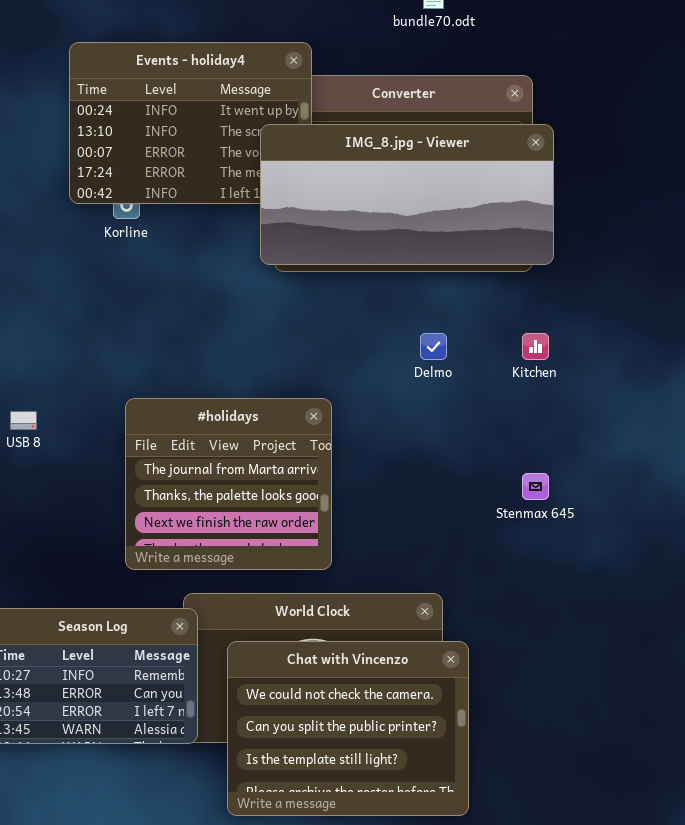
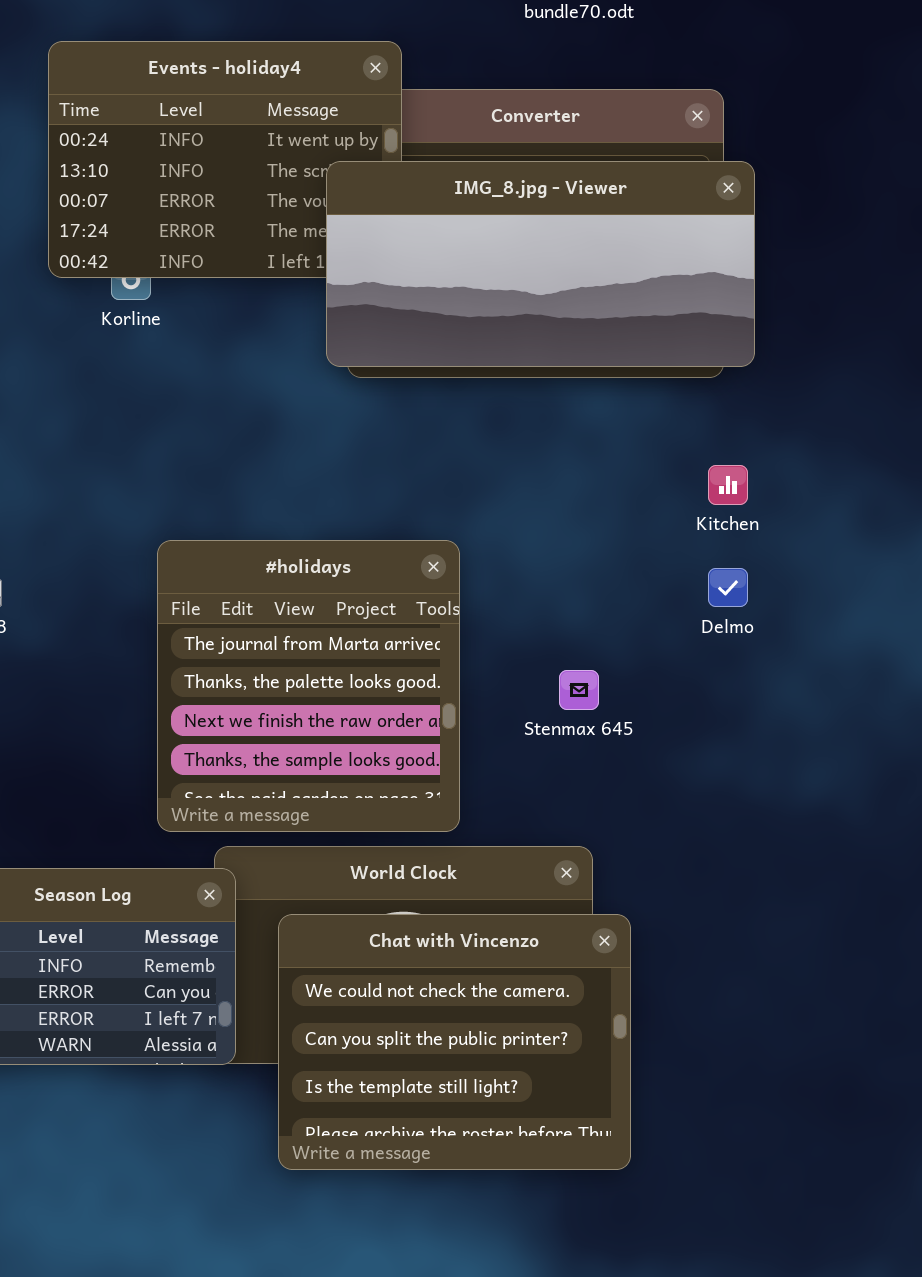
Delmo: [420,333,447,360] -> [708,568,748,607], moved
#holidays: [125,398,332,570] -> [157,540,460,832], moved, resized
Stenmax 645: [522,473,549,500] -> [559,670,599,710], moved

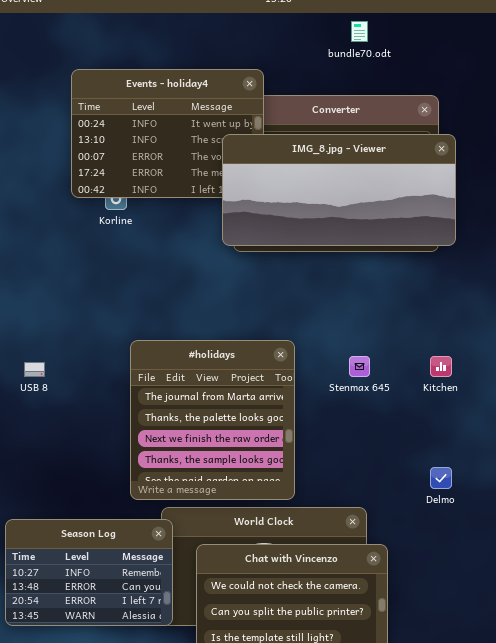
Kitchen: [708,465,748,505] -> [430,356,452,377], moved
Delmo: [708,568,748,607] -> [430,467,452,489], moved
Stenmax 645: [559,670,599,710] -> [349,356,370,377], moved

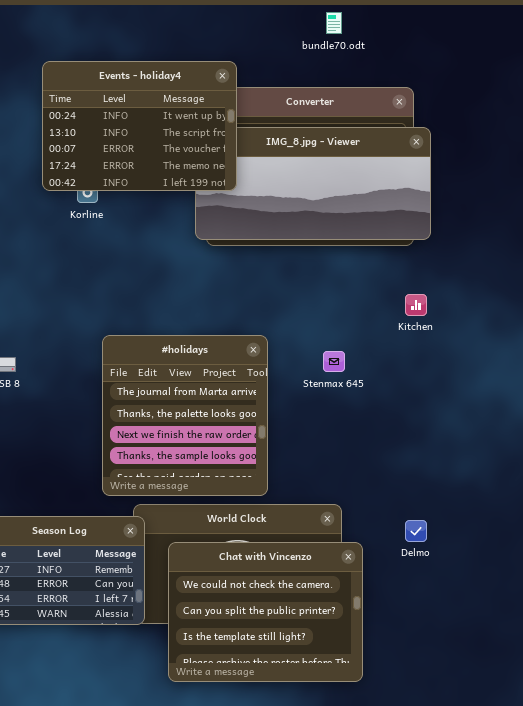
Events - holiday4: [71,69,264,198] -> [42,61,237,191], raised
Kitchen: [430,356,452,377] -> [405,294,427,316], moved
Delmo: [430,467,452,489] -> [405,520,427,542], moved

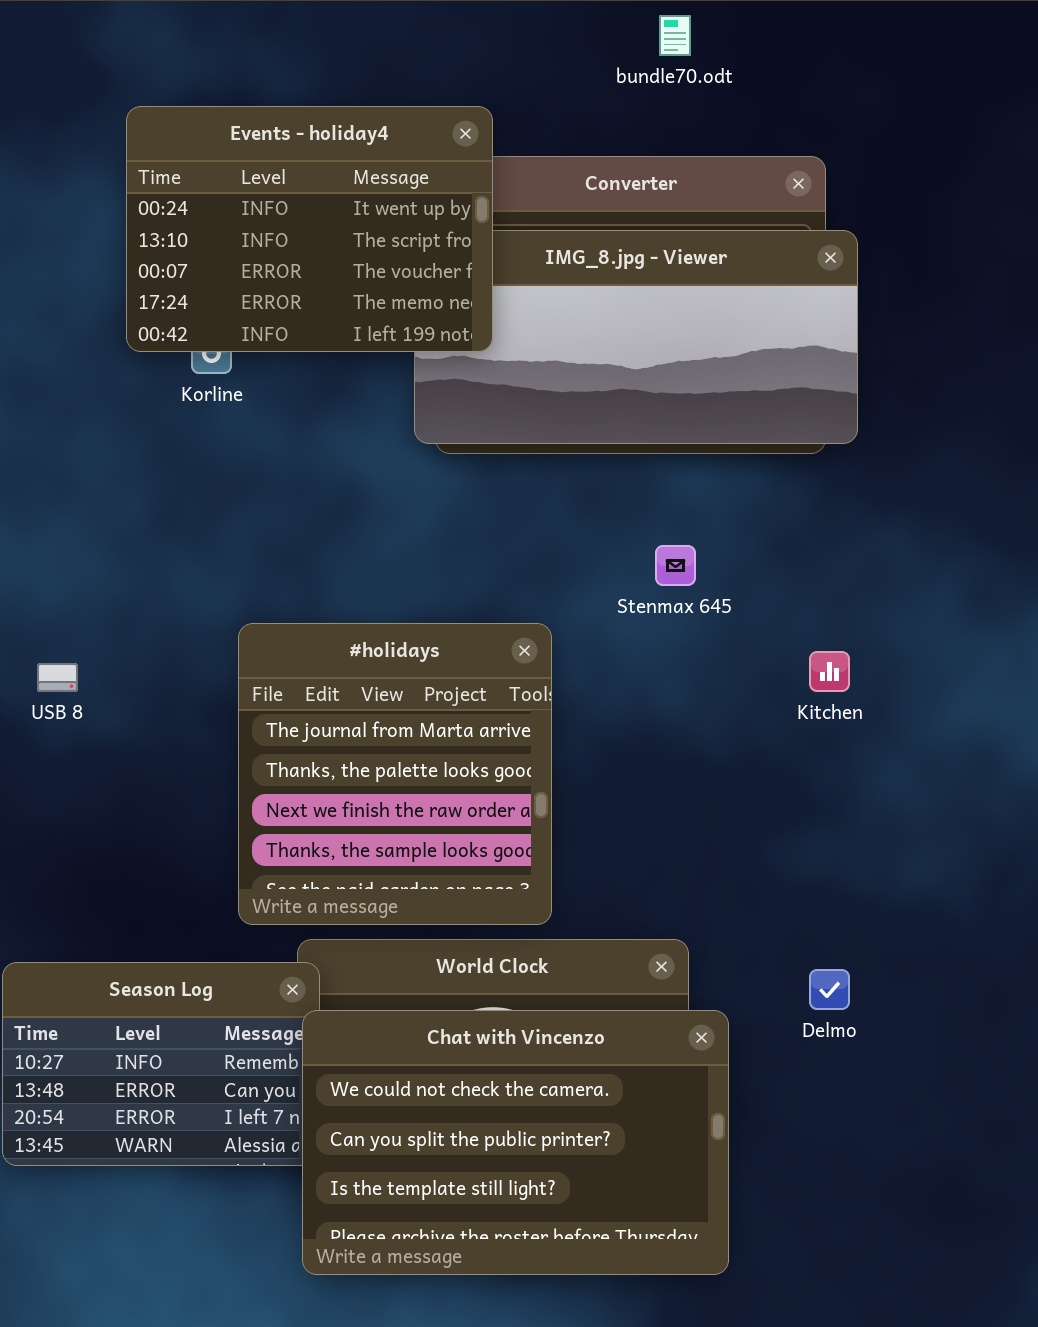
Kitchen: [405,294,427,316] -> [809,651,850,692], moved
Stenmax 645: [323,351,345,372] -> [655,545,696,586], moved
Chat with Vincenzo: [168,542,363,682] -> [302,1010,729,1275], resized

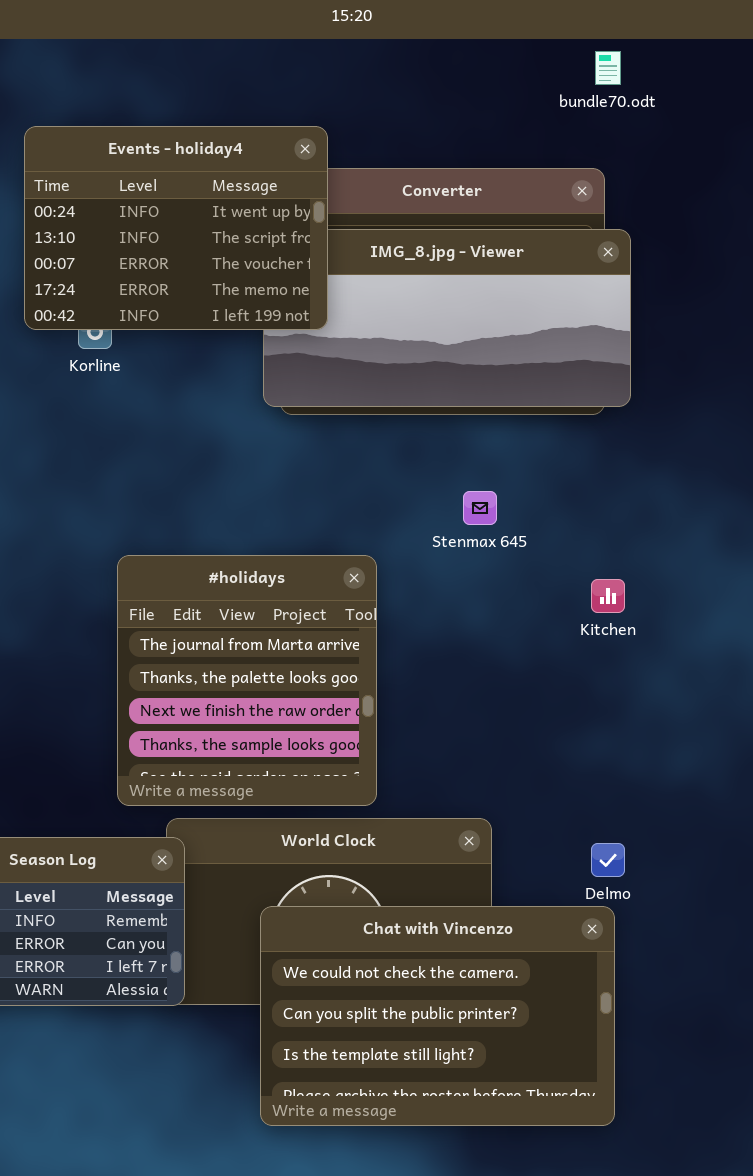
bundle70.odt: [659,15,691,56] -> [595,51,621,85], moved
Chat with Vincenzo: [302,1010,729,1275] -> [260,906,615,1126], moved

